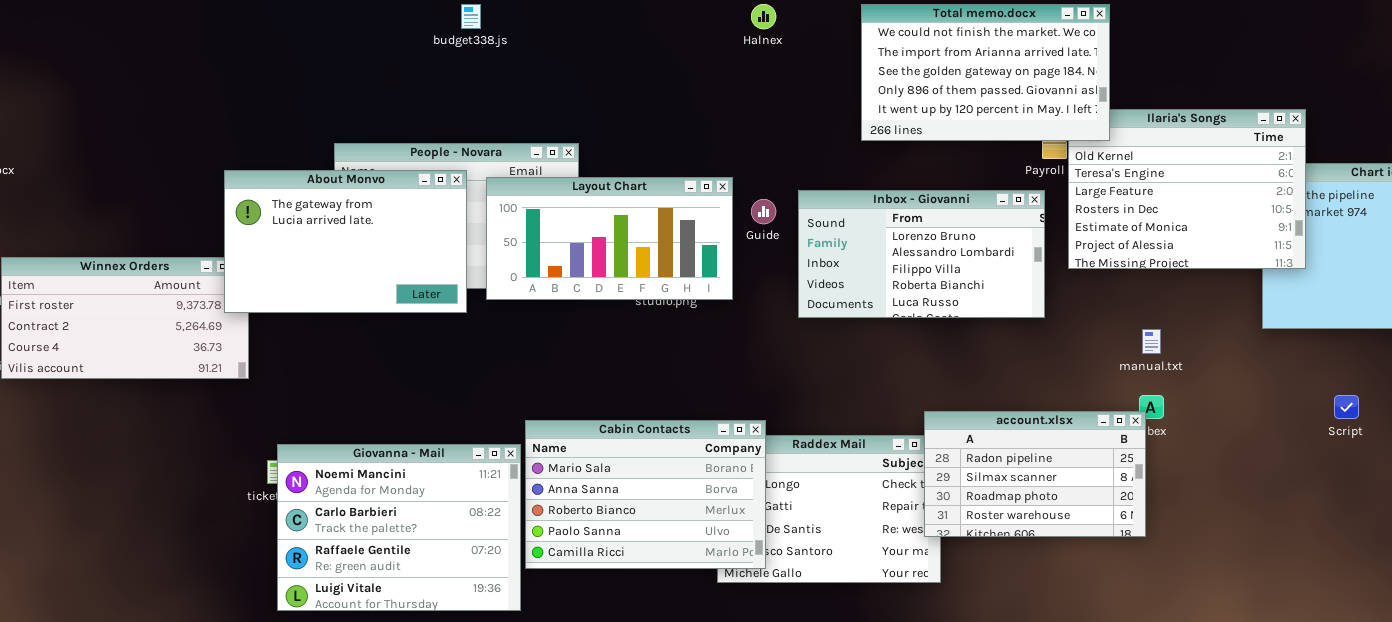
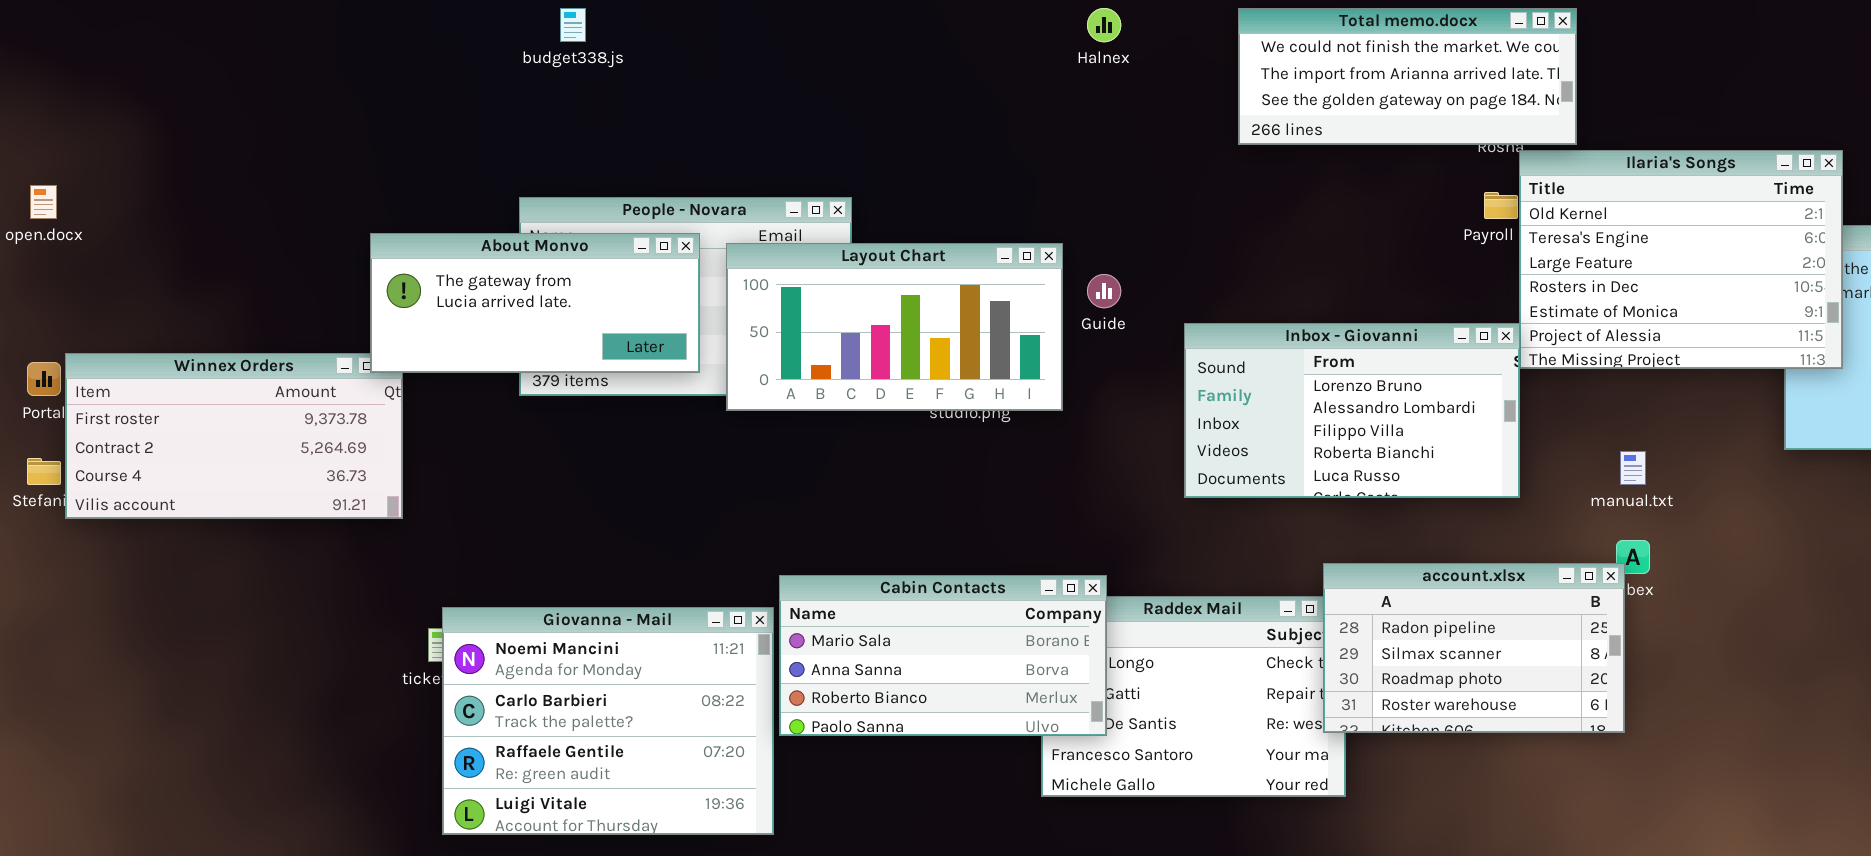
budget338.js: [461,4,481,29] -> [560,8,586,42], moved
Total memo.docx: [861,4,1110,141] -> [1238,8,1577,145], resized
About Monvo: [224,170,467,313] -> [370,233,700,373], resized
Inbox - Giovanni: [798,190,1045,318] -> [1184,323,1520,498], moved
Cabin Contacts: [525,420,766,569] -> [779,575,1107,736], resized

